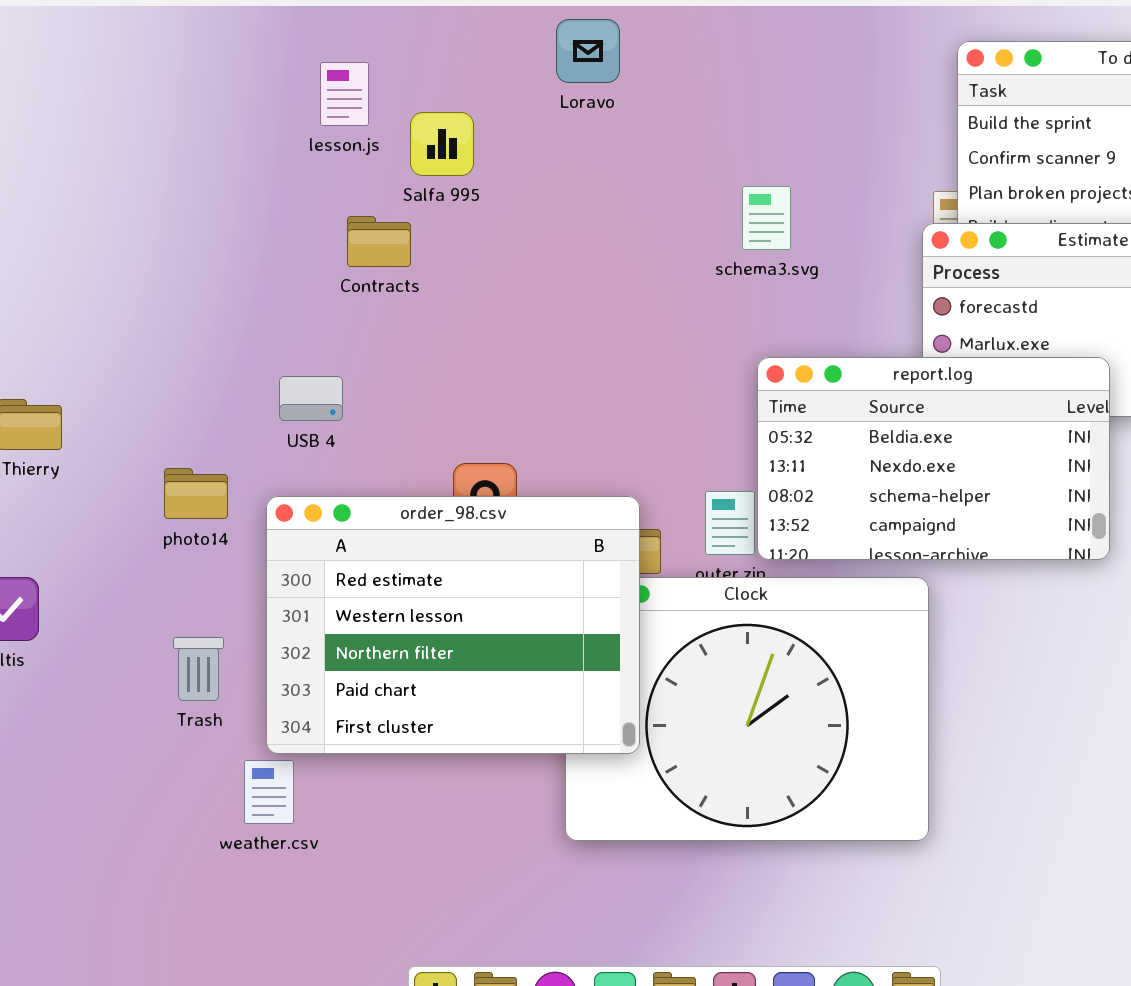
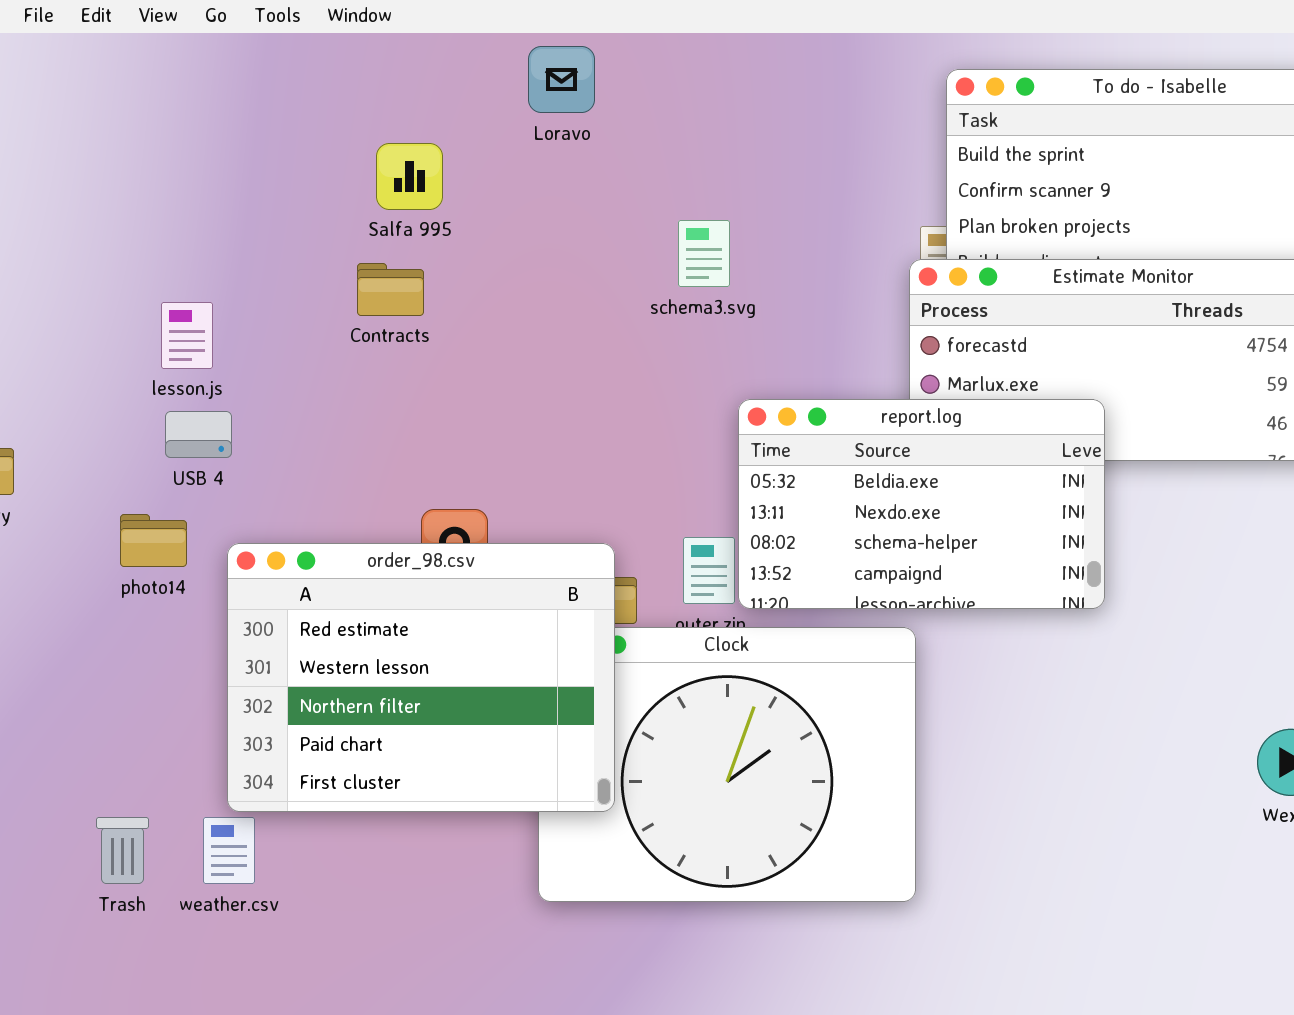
lesson.js: [320,62,369,126] -> [161,302,213,369], moved
schema3.svg: [742,186,791,250] -> [678,220,730,287], moved
Contracts: [347,216,411,267] -> [357,263,424,316], moved
USB 4: [279,376,343,421] -> [165,411,232,458], moved
Trash: [173,637,224,701] -> [96,817,149,884], moved

